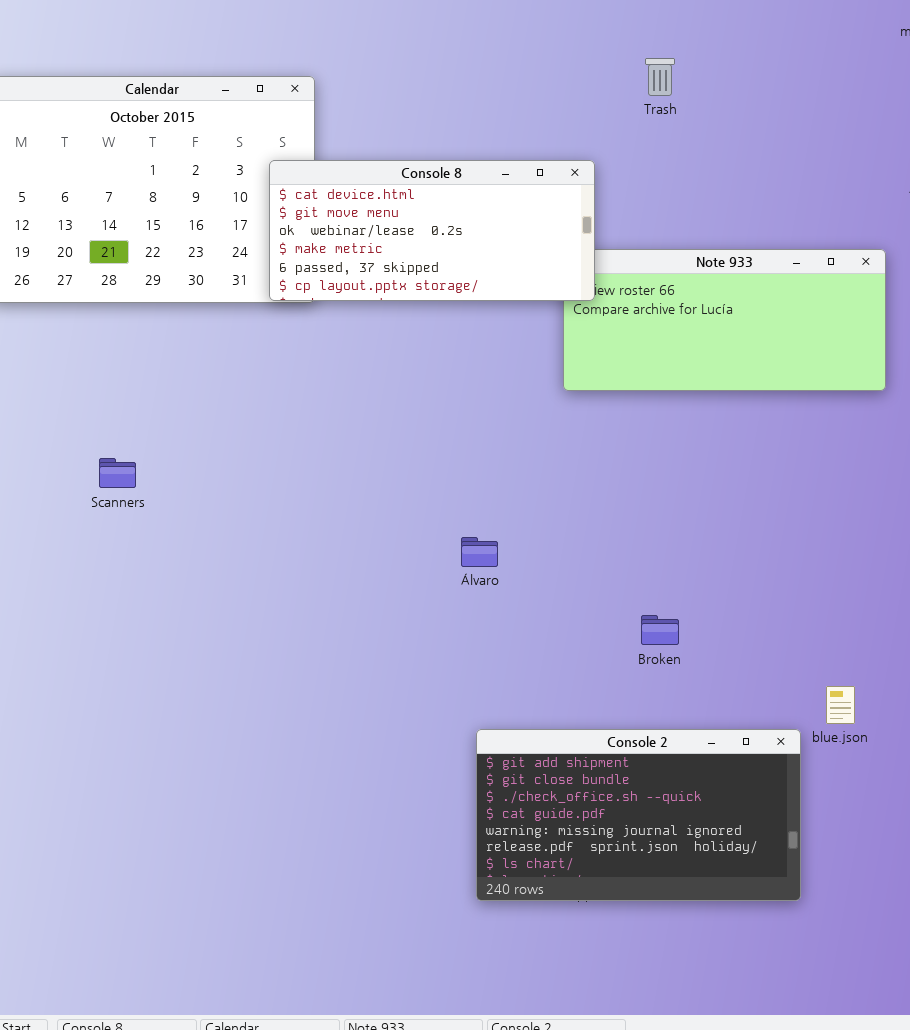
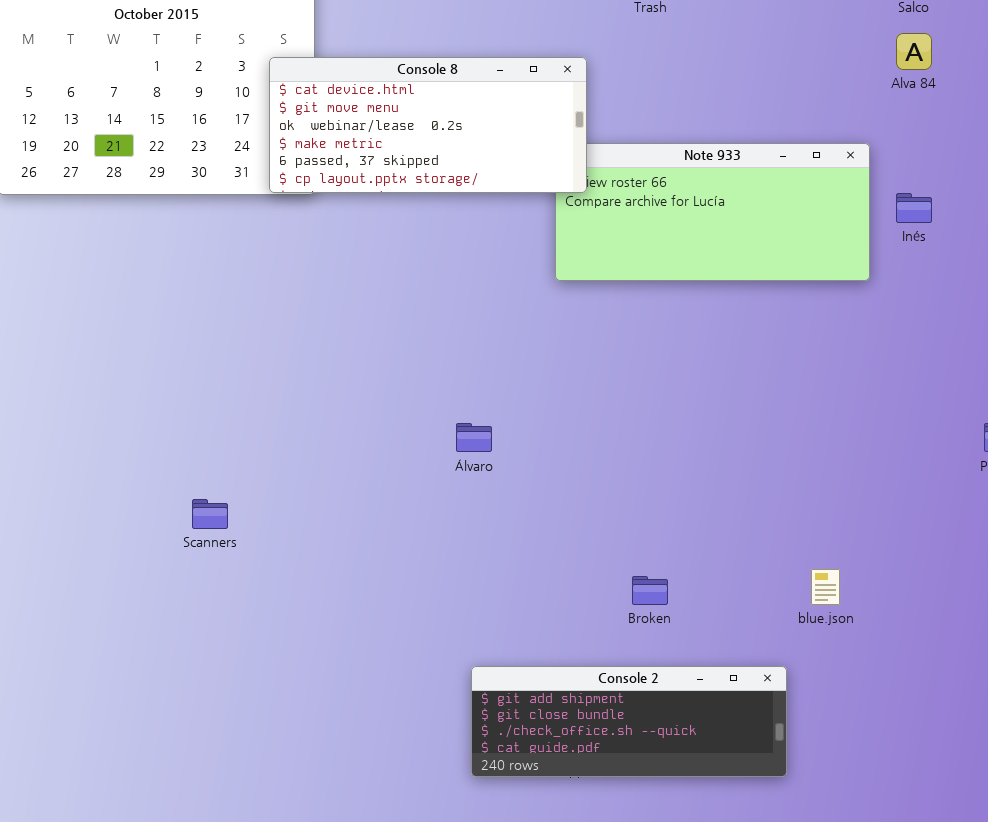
Scanners: [99,458,136,488] -> [192,499,228,529], moved
Broken: [641,615,679,645] -> [632,576,668,605], moved
Console 2: [476,729,801,901] -> [471,666,787,777], resized

